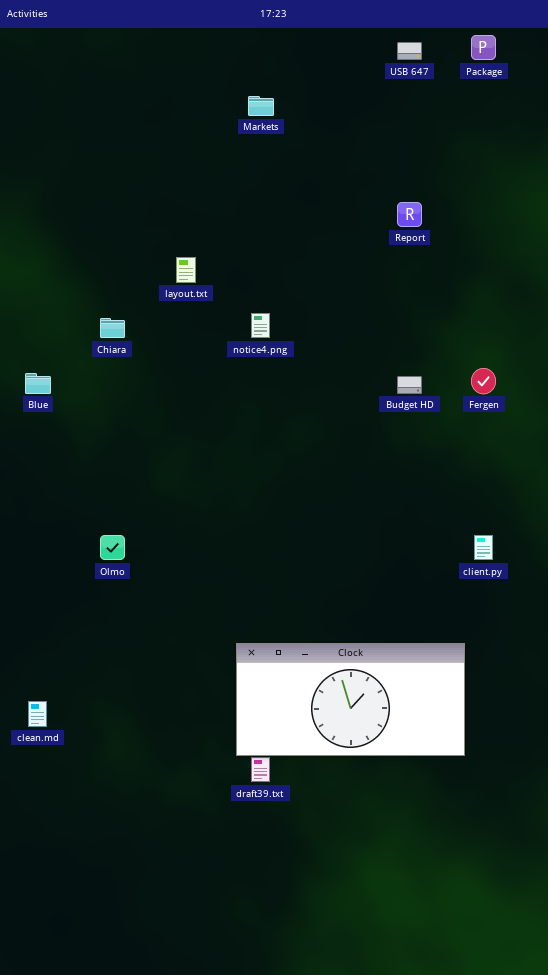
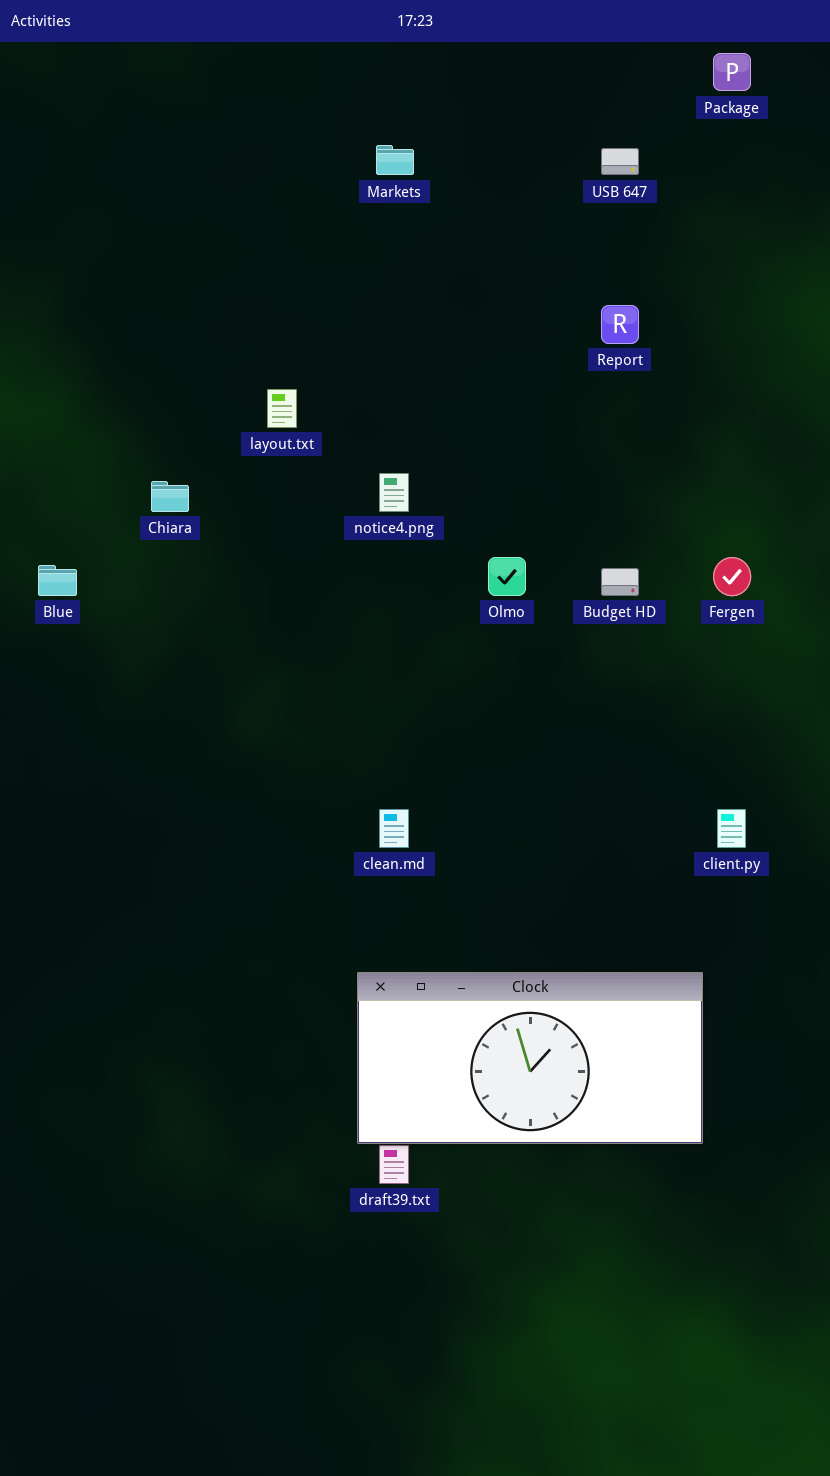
USB 647: [397,42,422,60] -> [601,148,639,175], moved
Olmo: [100,535,125,560] -> [488,557,526,596], moved
clean.md: [28,701,47,727] -> [379,809,409,848], moved

